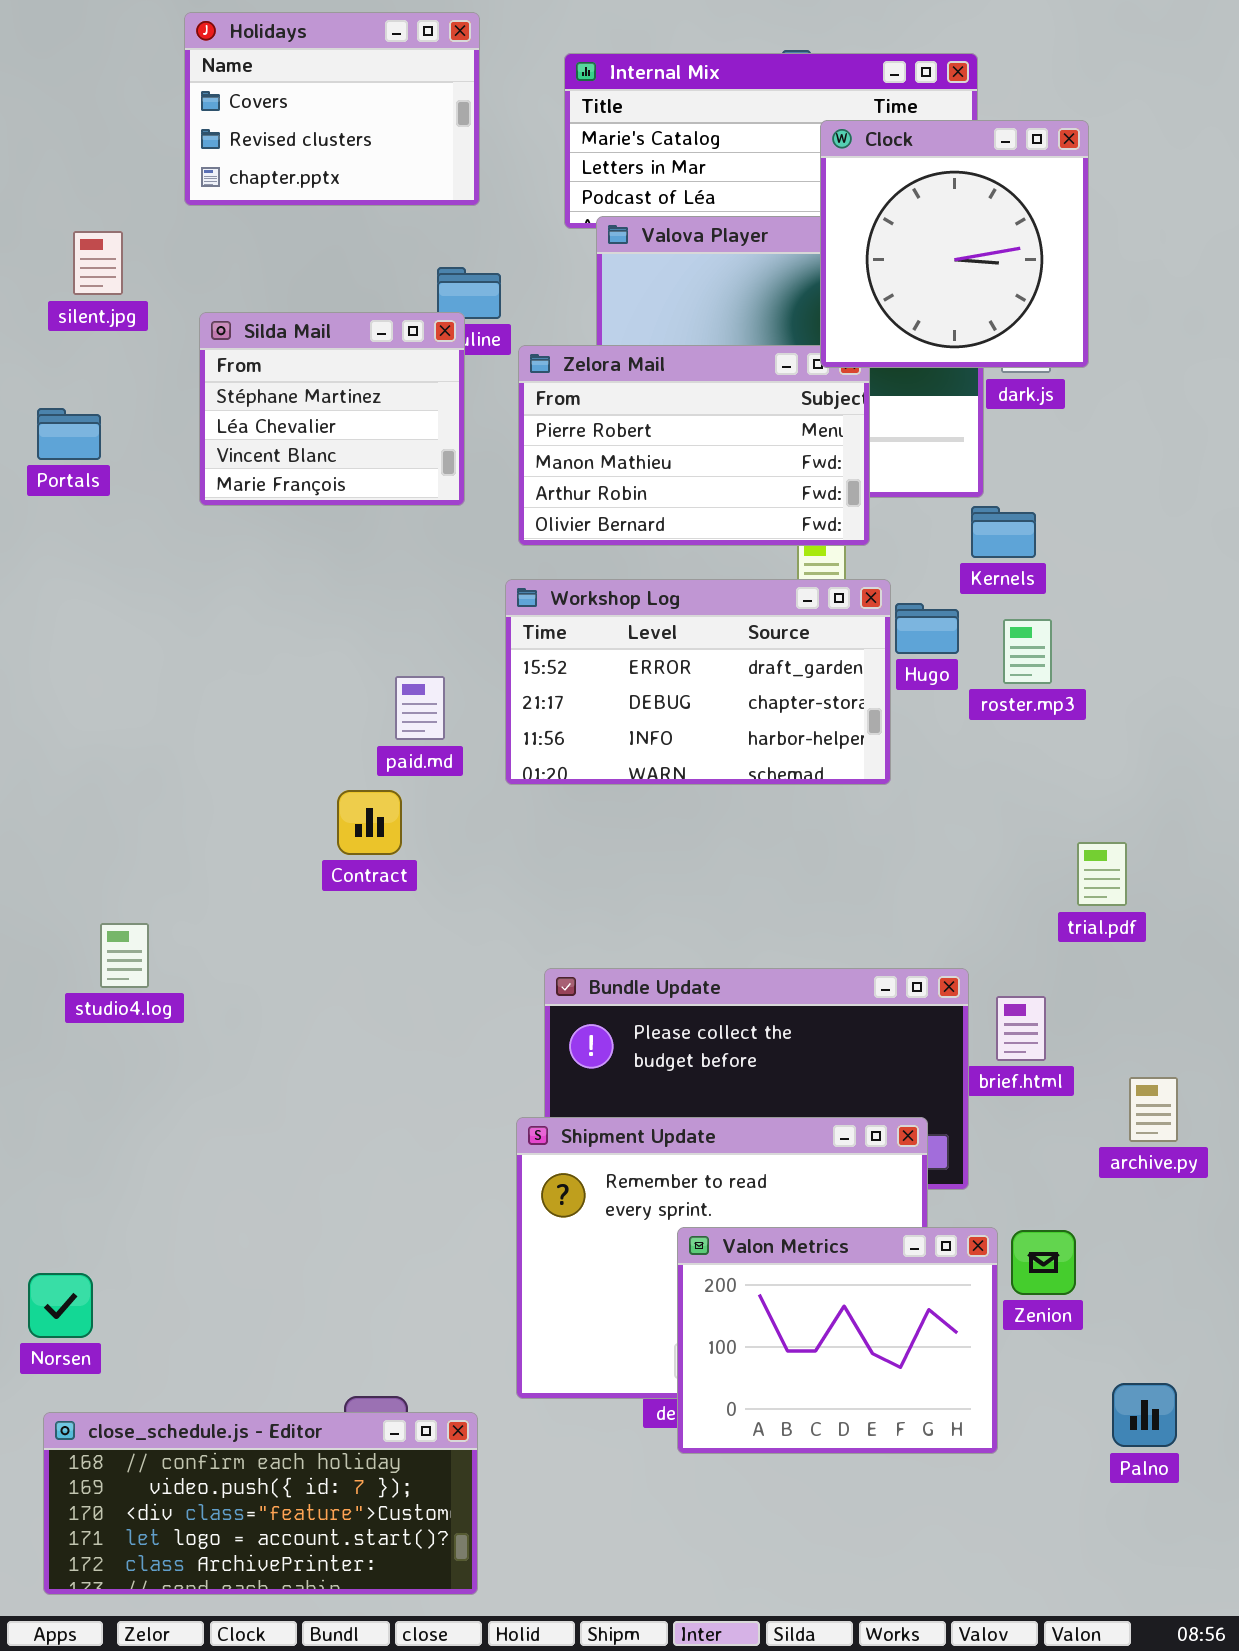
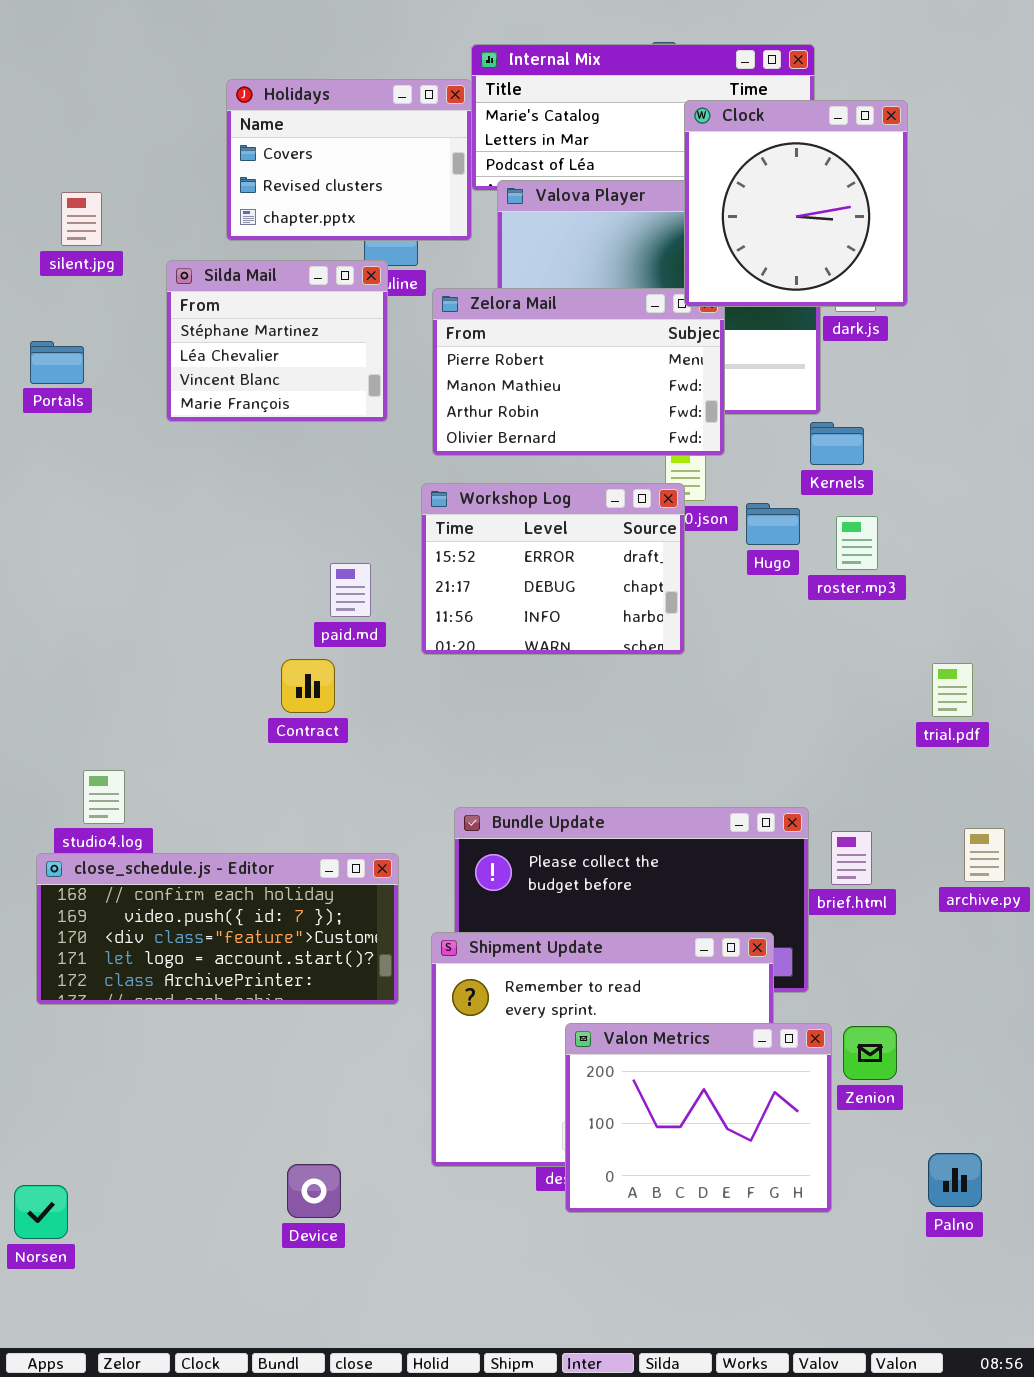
Holidays: [184,12,480,206] -> [226,79,472,241], moved
Workshop Log: [505,579,891,785] -> [421,483,685,655], resized
trial.pdf: [1077,842,1127,906] -> [932,663,973,717], moved
archive.py: [1129,1077,1178,1142] -> [964,828,1005,882], moved
Norsen: [28,1273,93,1338] -> [14,1185,68,1239], moved
close_schedule.js - Editor: [43,1412,478,1595] -> [36,853,399,1005], moved

